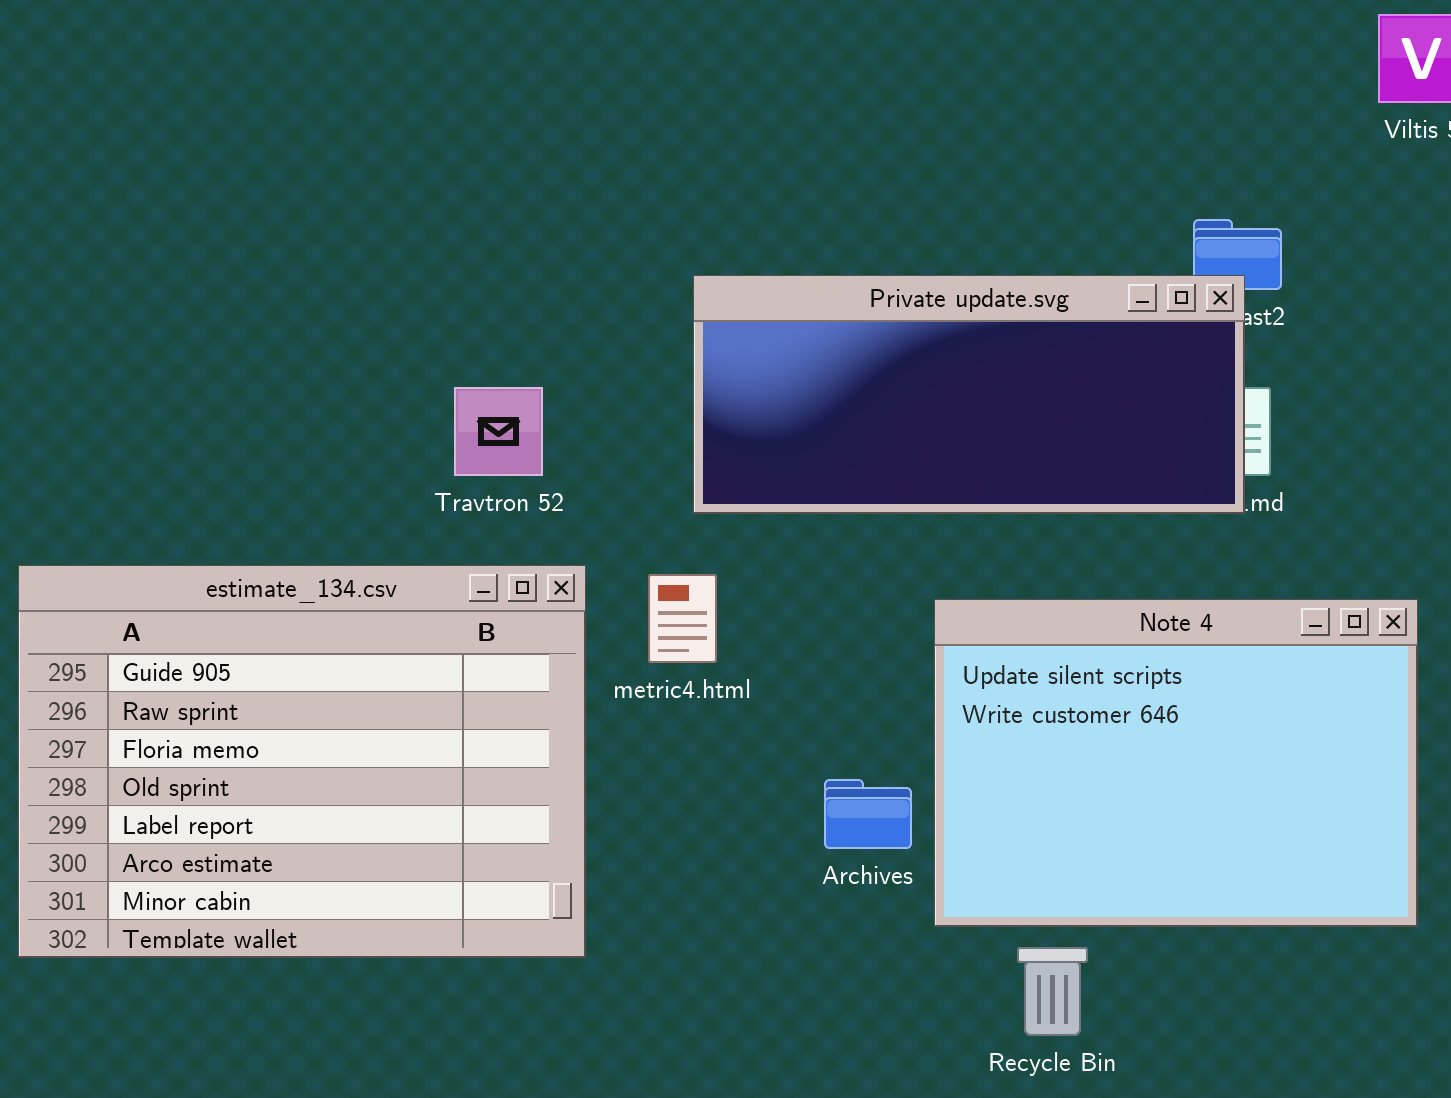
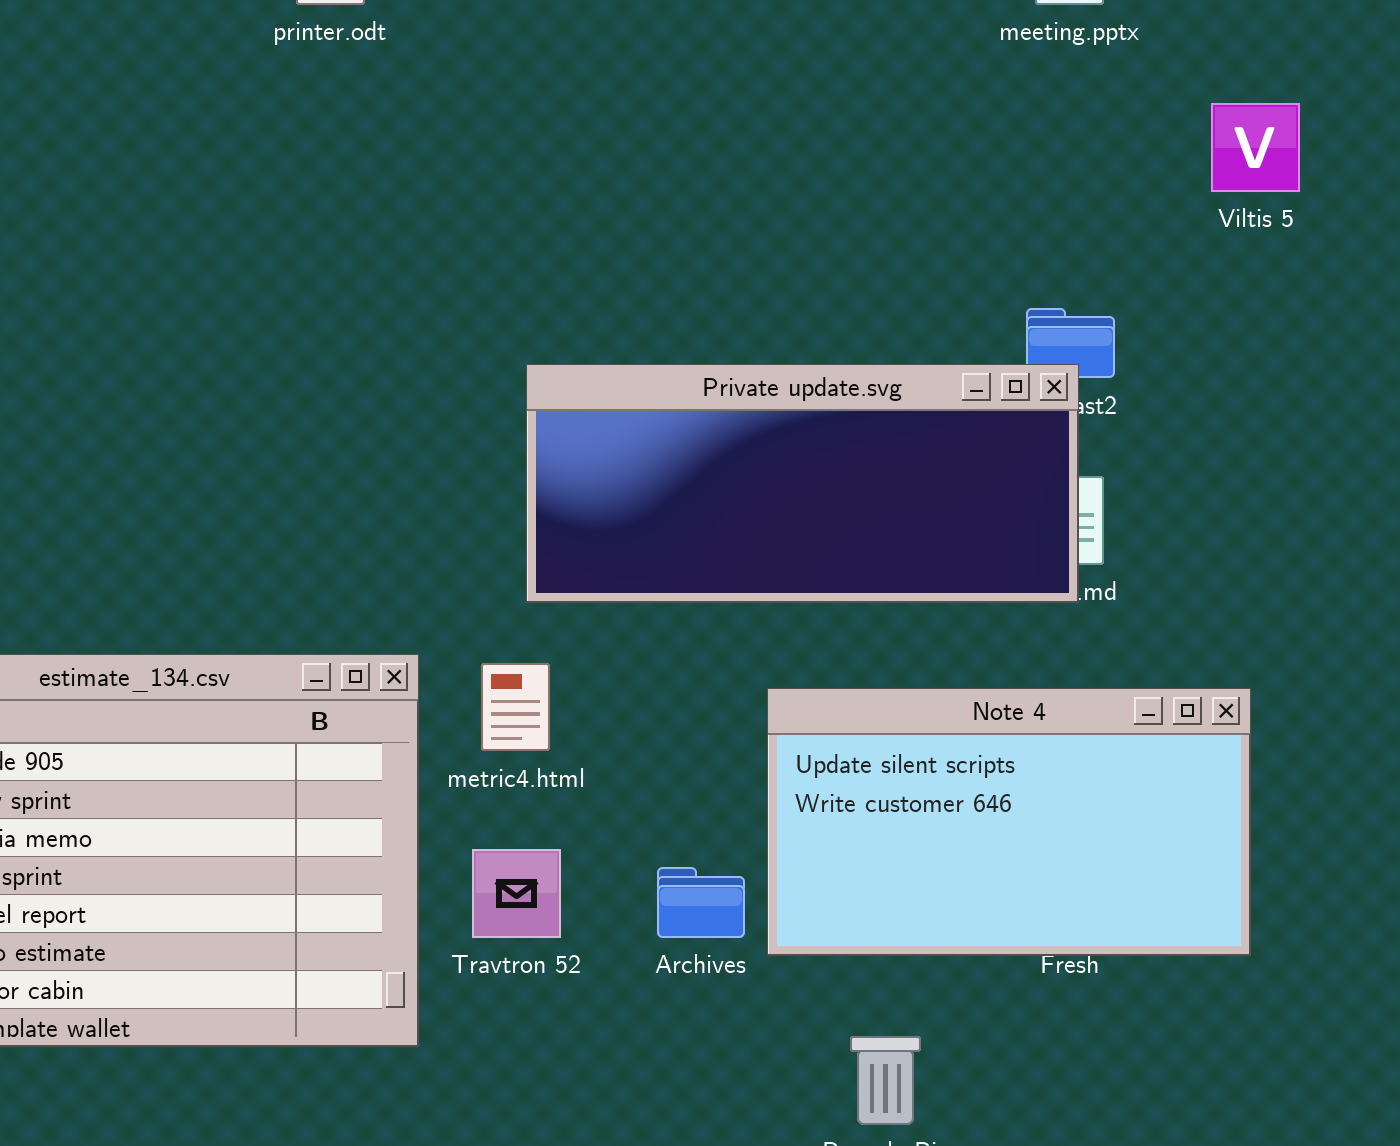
Travtron 52: [454,387,543,476] -> [472,849,561,938], moved
Note 4: [934,599,1418,927] -> [767,688,1251,956], resized

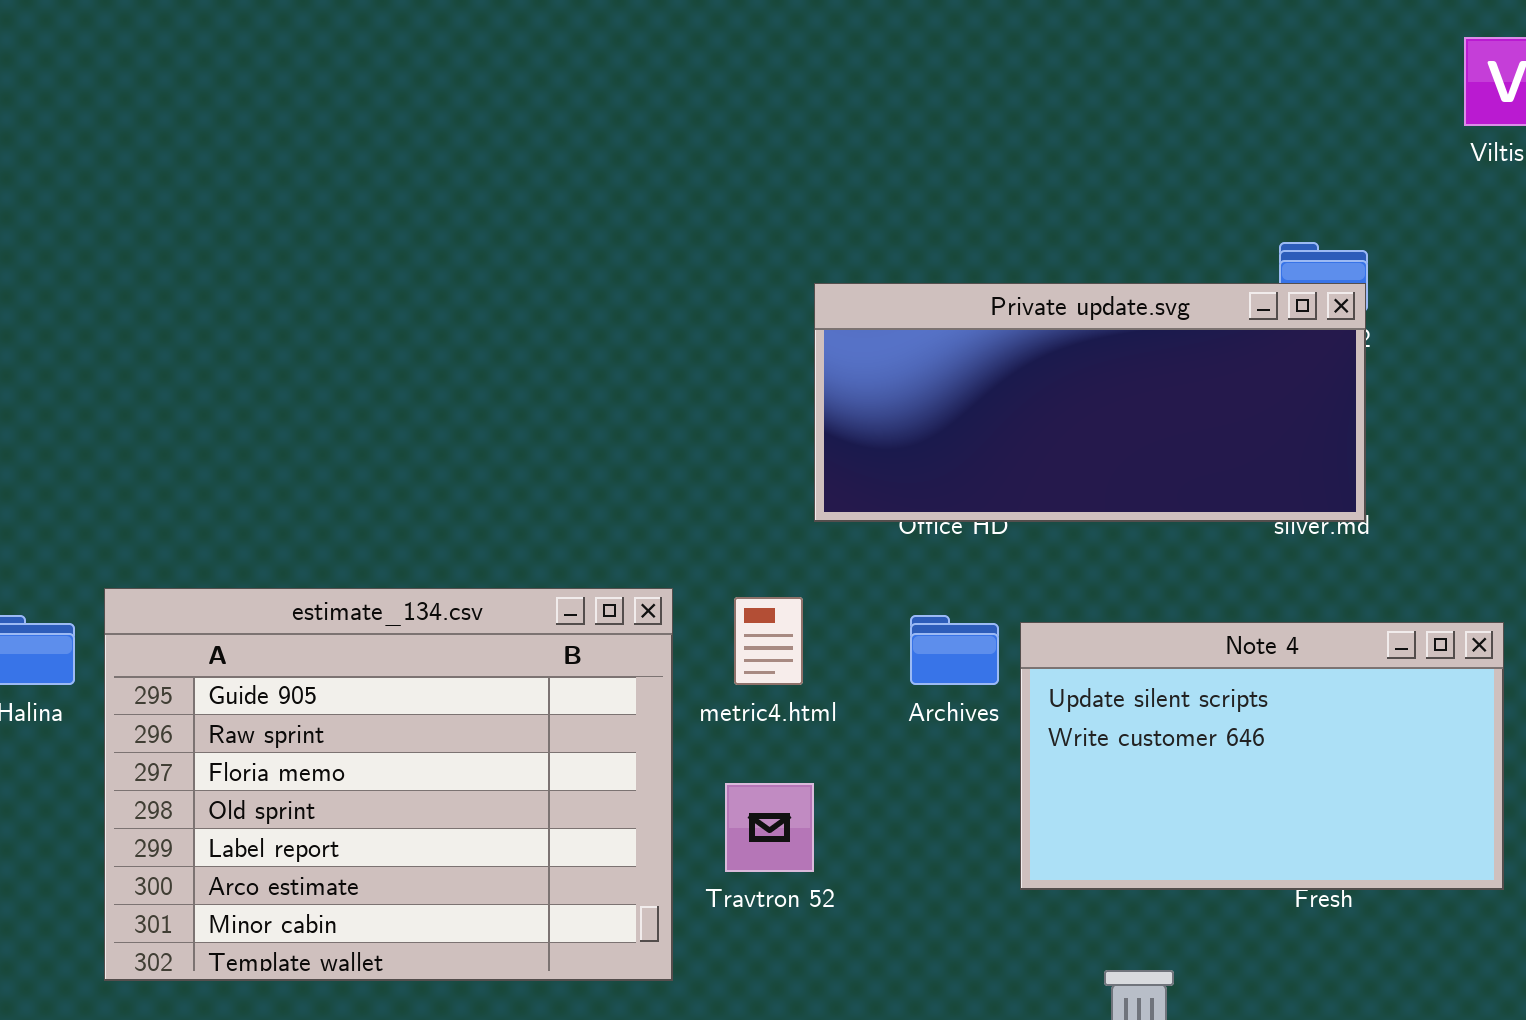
Private update.svg: [526,364,1079,603] -> [814,283,1366,522], moved
Archives: [657,867,745,938] -> [910,615,999,685], moved

